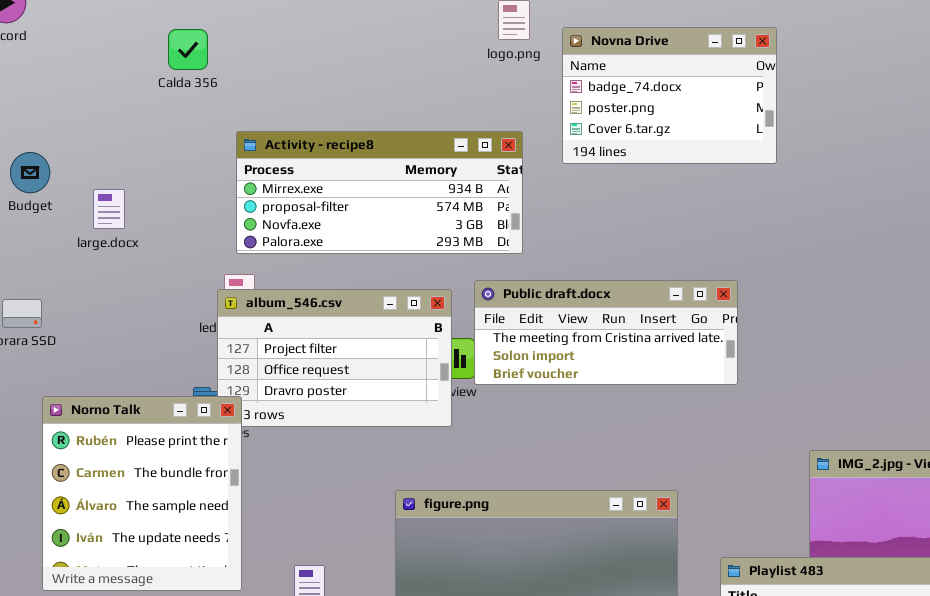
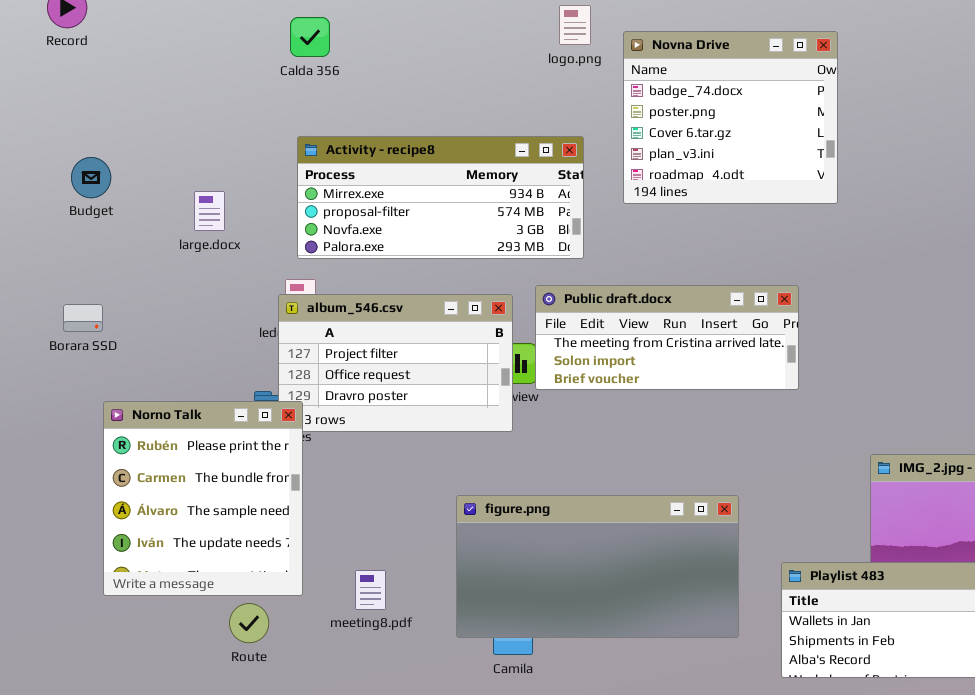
Novna Drive: [562,27,777,164] -> [623,31,838,204], resized
Calda 356: [168,29,208,70] -> [290,17,330,57], moved
large.docx: [93,189,125,229] -> [194,191,225,231], moved

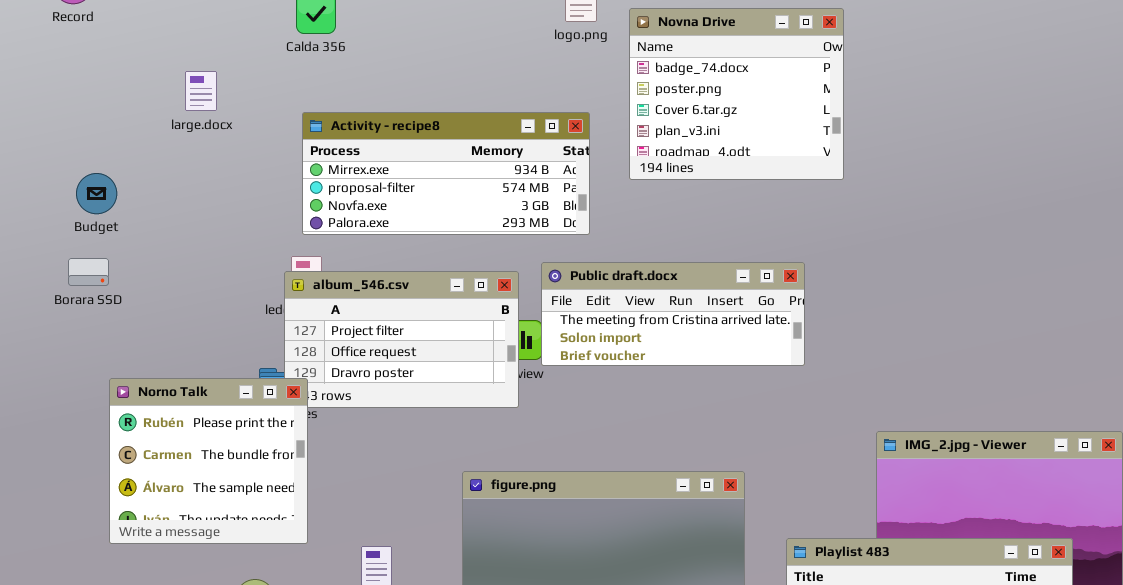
Budget: [71,157,111,198] -> [76,173,117,214], moved
large.docx: [194,191,225,231] -> [185,71,217,111], moved
Borara SSD: [63,304,103,332] -> [68,258,109,286], moved
Norno Talk: [103,401,303,596] -> [109,378,308,544], resized

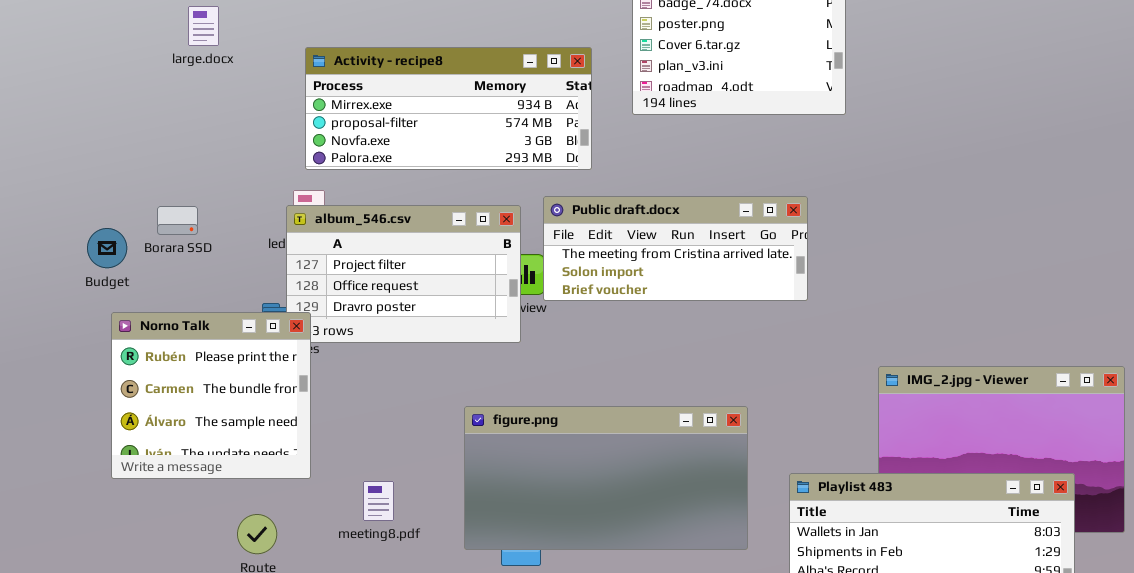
Budget: [76,173,117,214] -> [87,228,127,268], moved
Borara SSD: [68,258,109,286] -> [157,206,198,235], moved

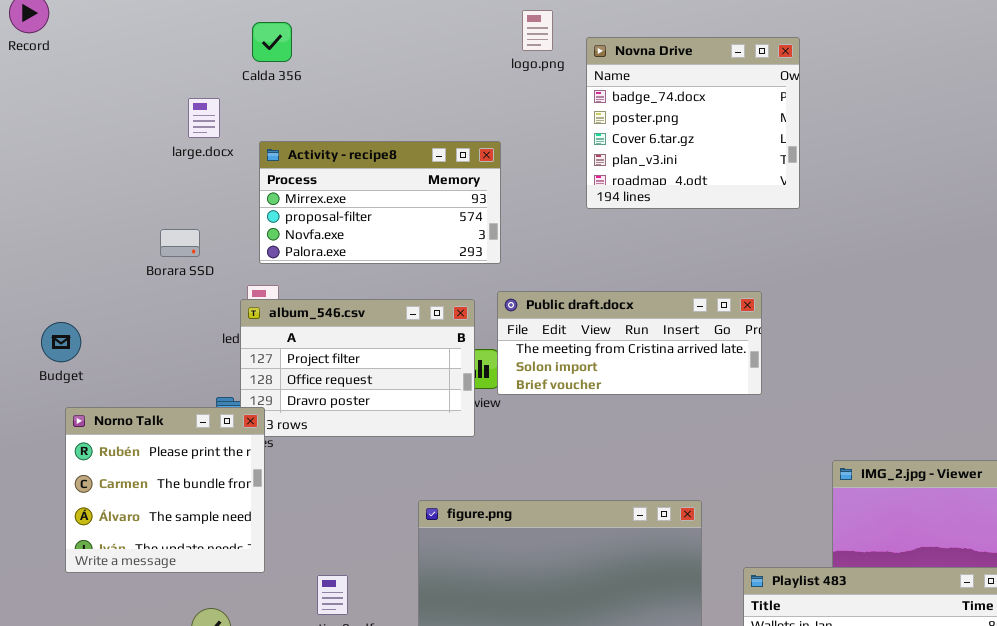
large.docx: [188,6,219,46] -> [188,98,220,138], moved
Activity - recipe8: [305,47,592,170] -> [259,141,501,264], resized
Borara SSD: [157,206,198,235] -> [160,229,200,257], moved

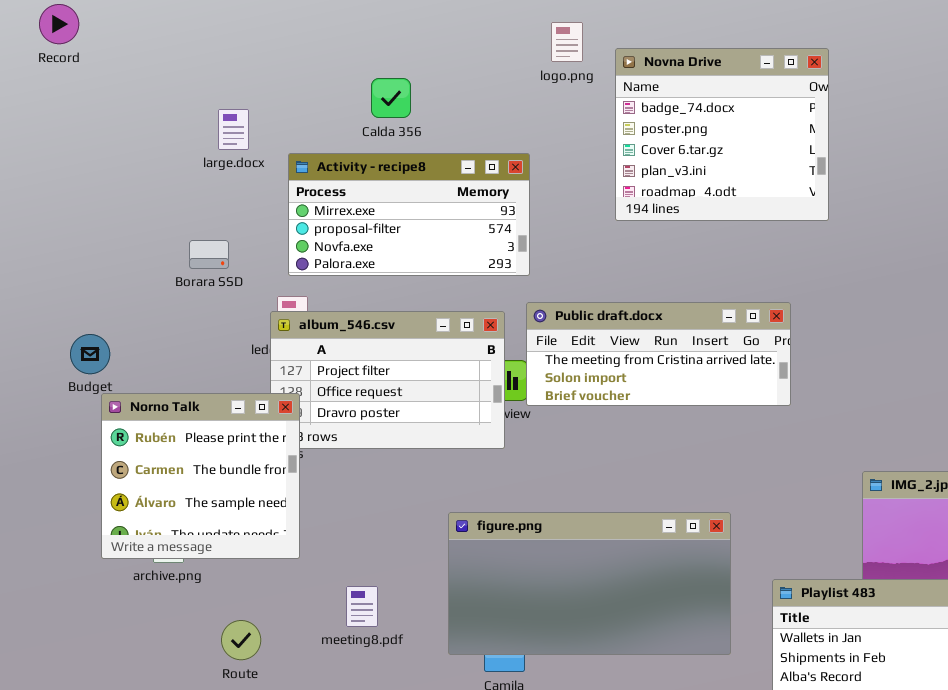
Calda 356: [252,22,292,62] -> [371,78,411,118], moved
Norno Talk: [65,407,265,573] -> [101,393,300,559], moved

